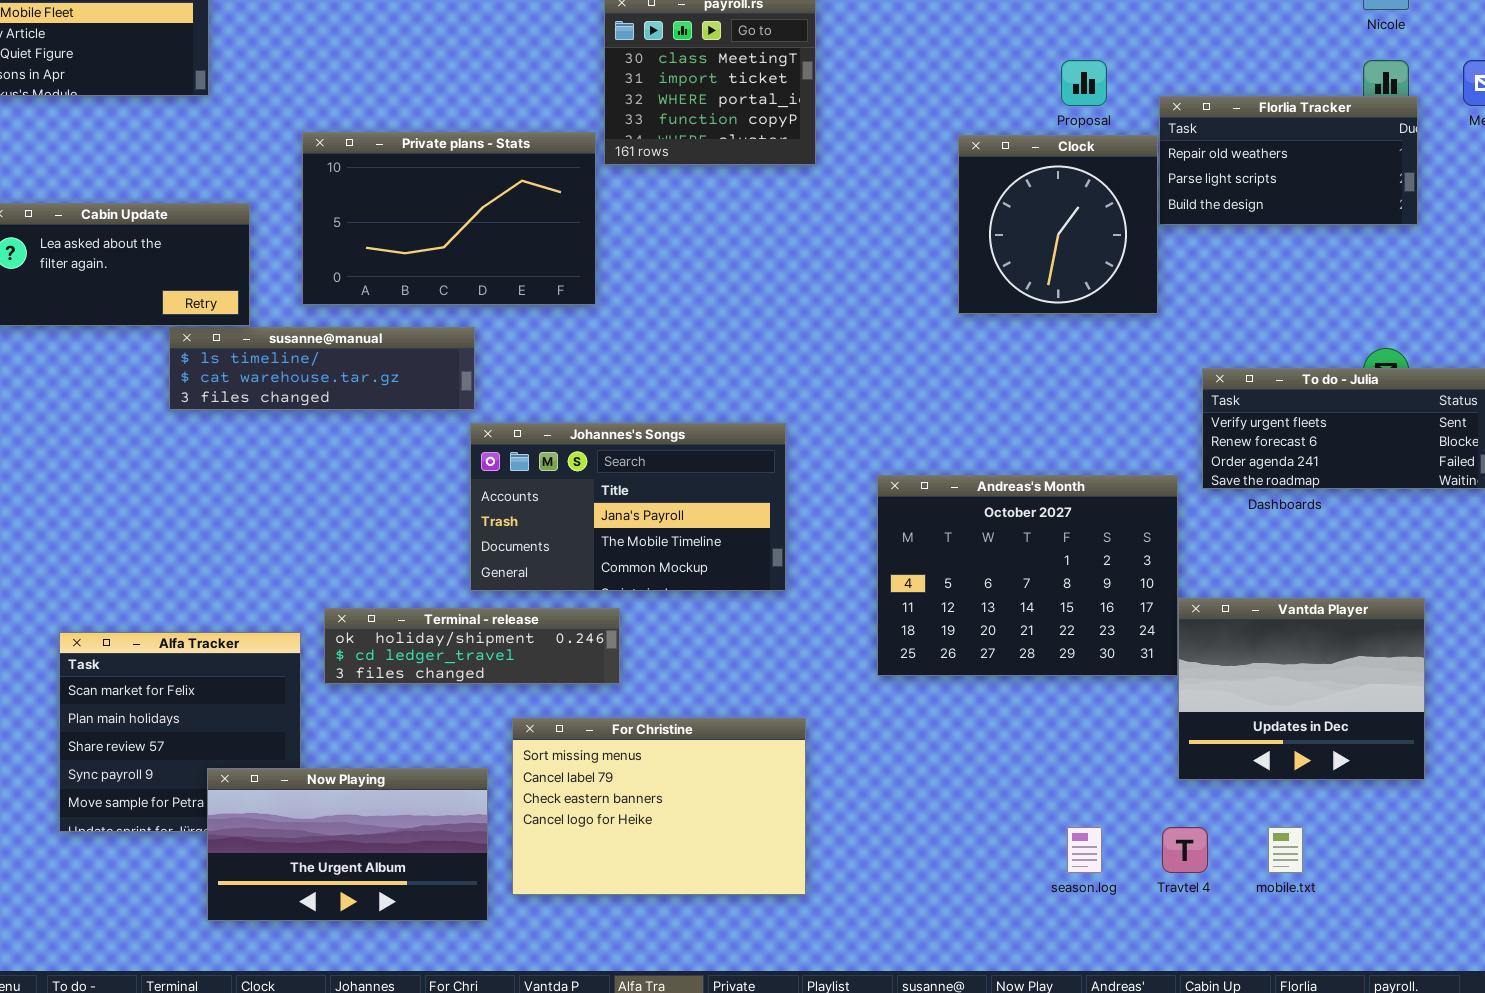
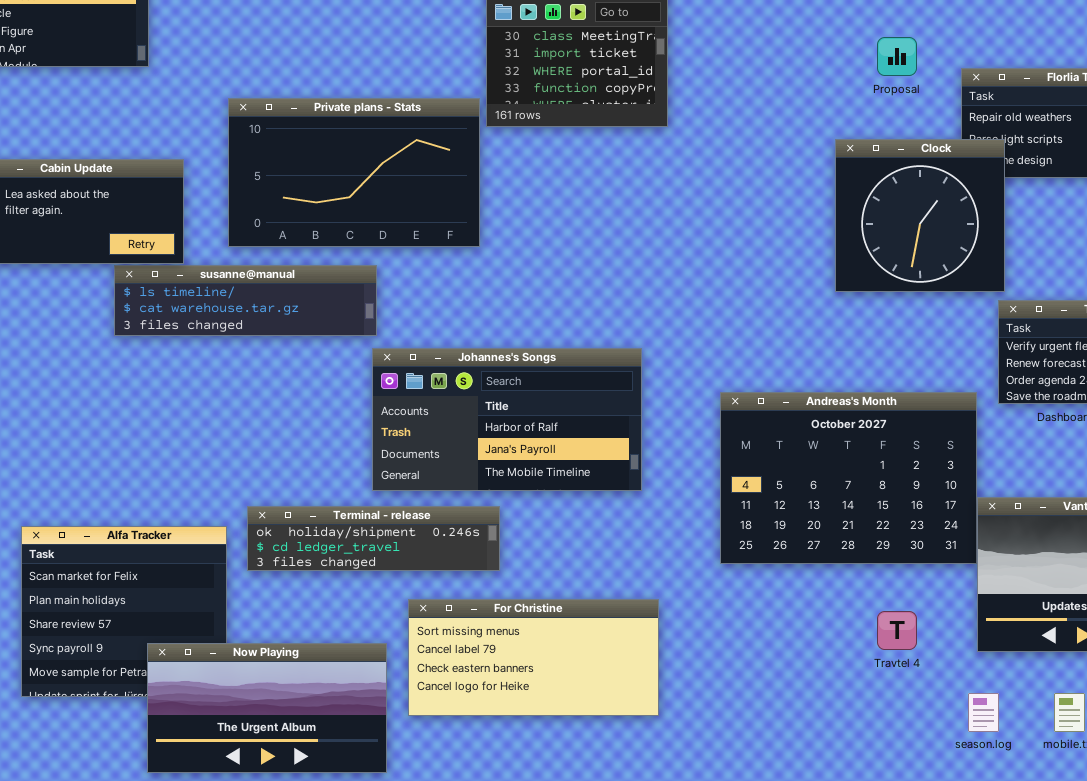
Clock: [958,135,1158,314] -> [835,139,1005,292], moved
Johannes's Songs: [470,423,786,591] -> [372,348,642,491], scrolled up 1 row
For Christine: [512,718,806,895] -> [408,599,659,716], resized
season.log: [1067,827,1102,873] -> [968,693,999,732], moved
Travtel 4: [1162,827,1208,873] -> [877,611,917,650], moved

